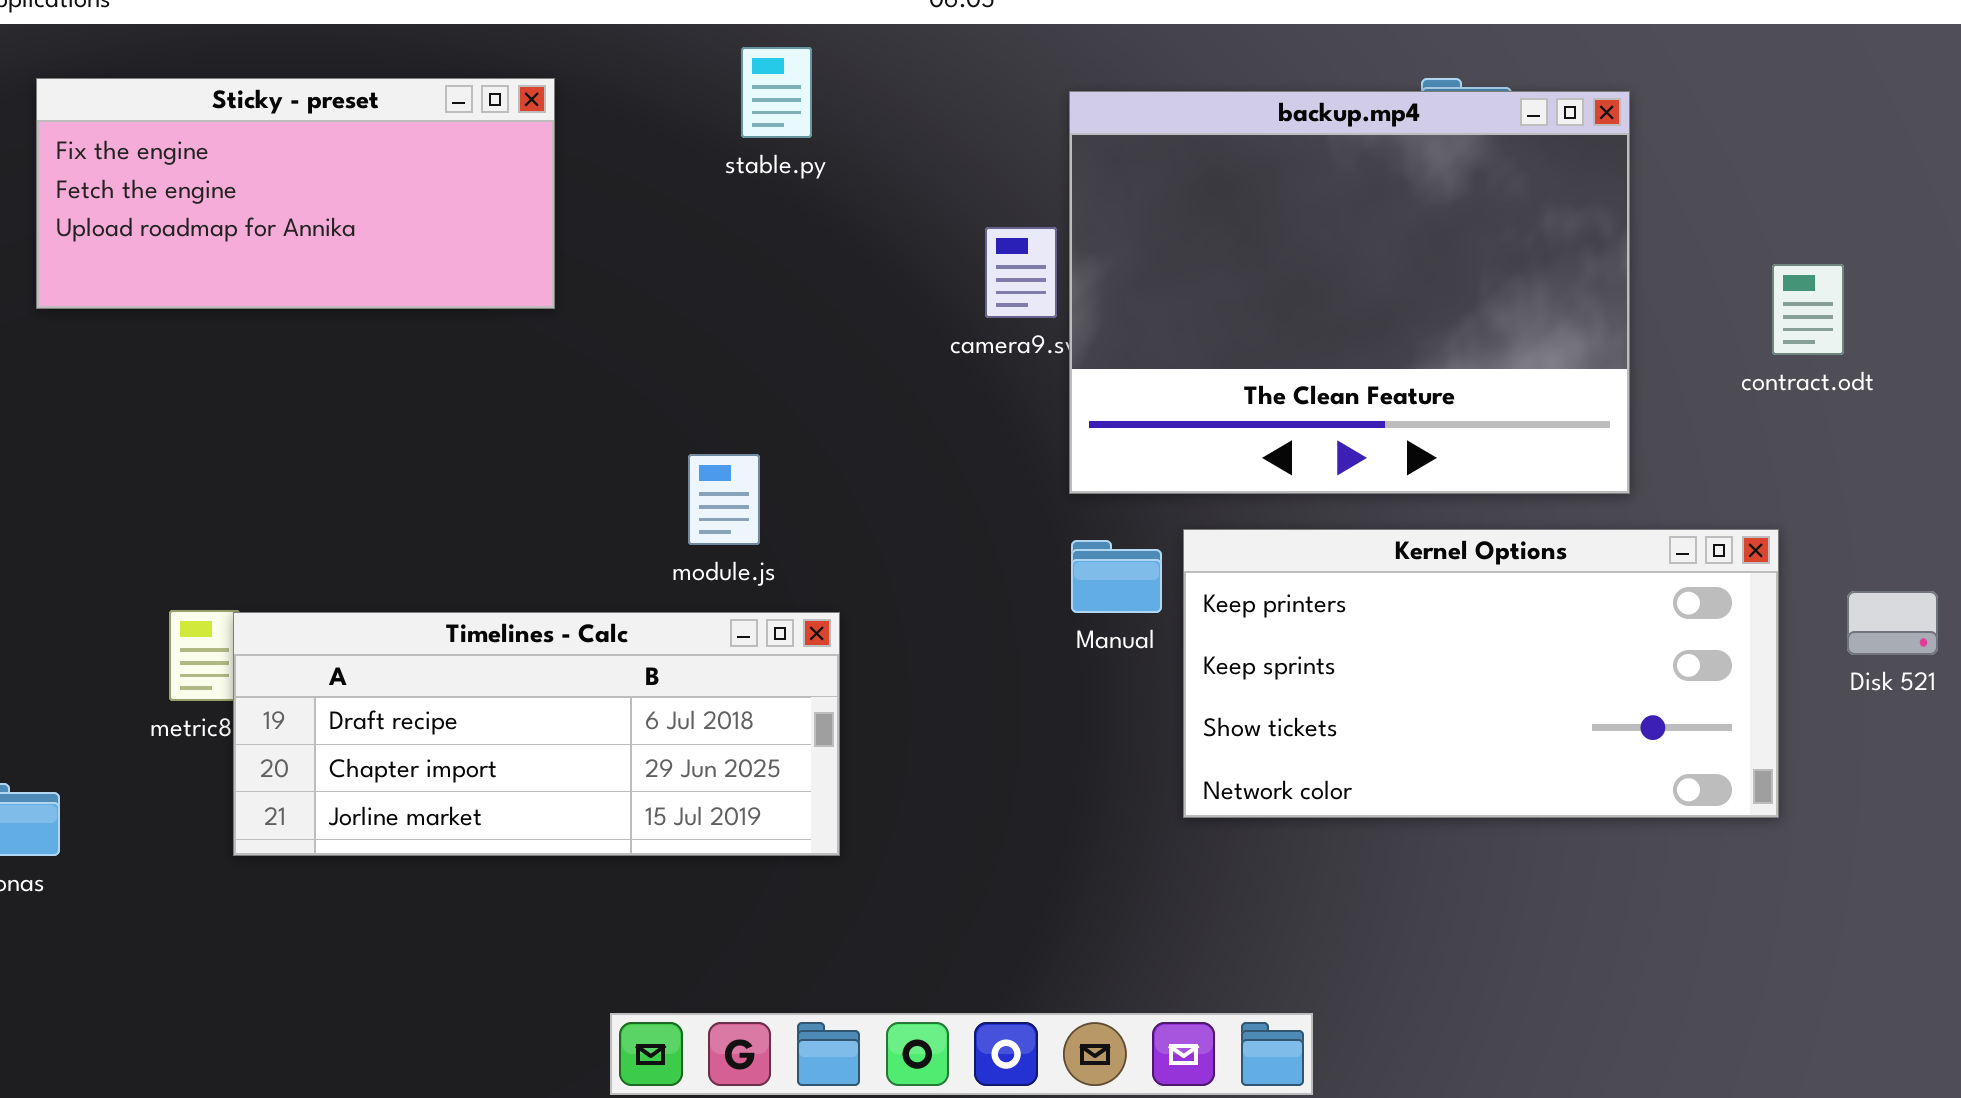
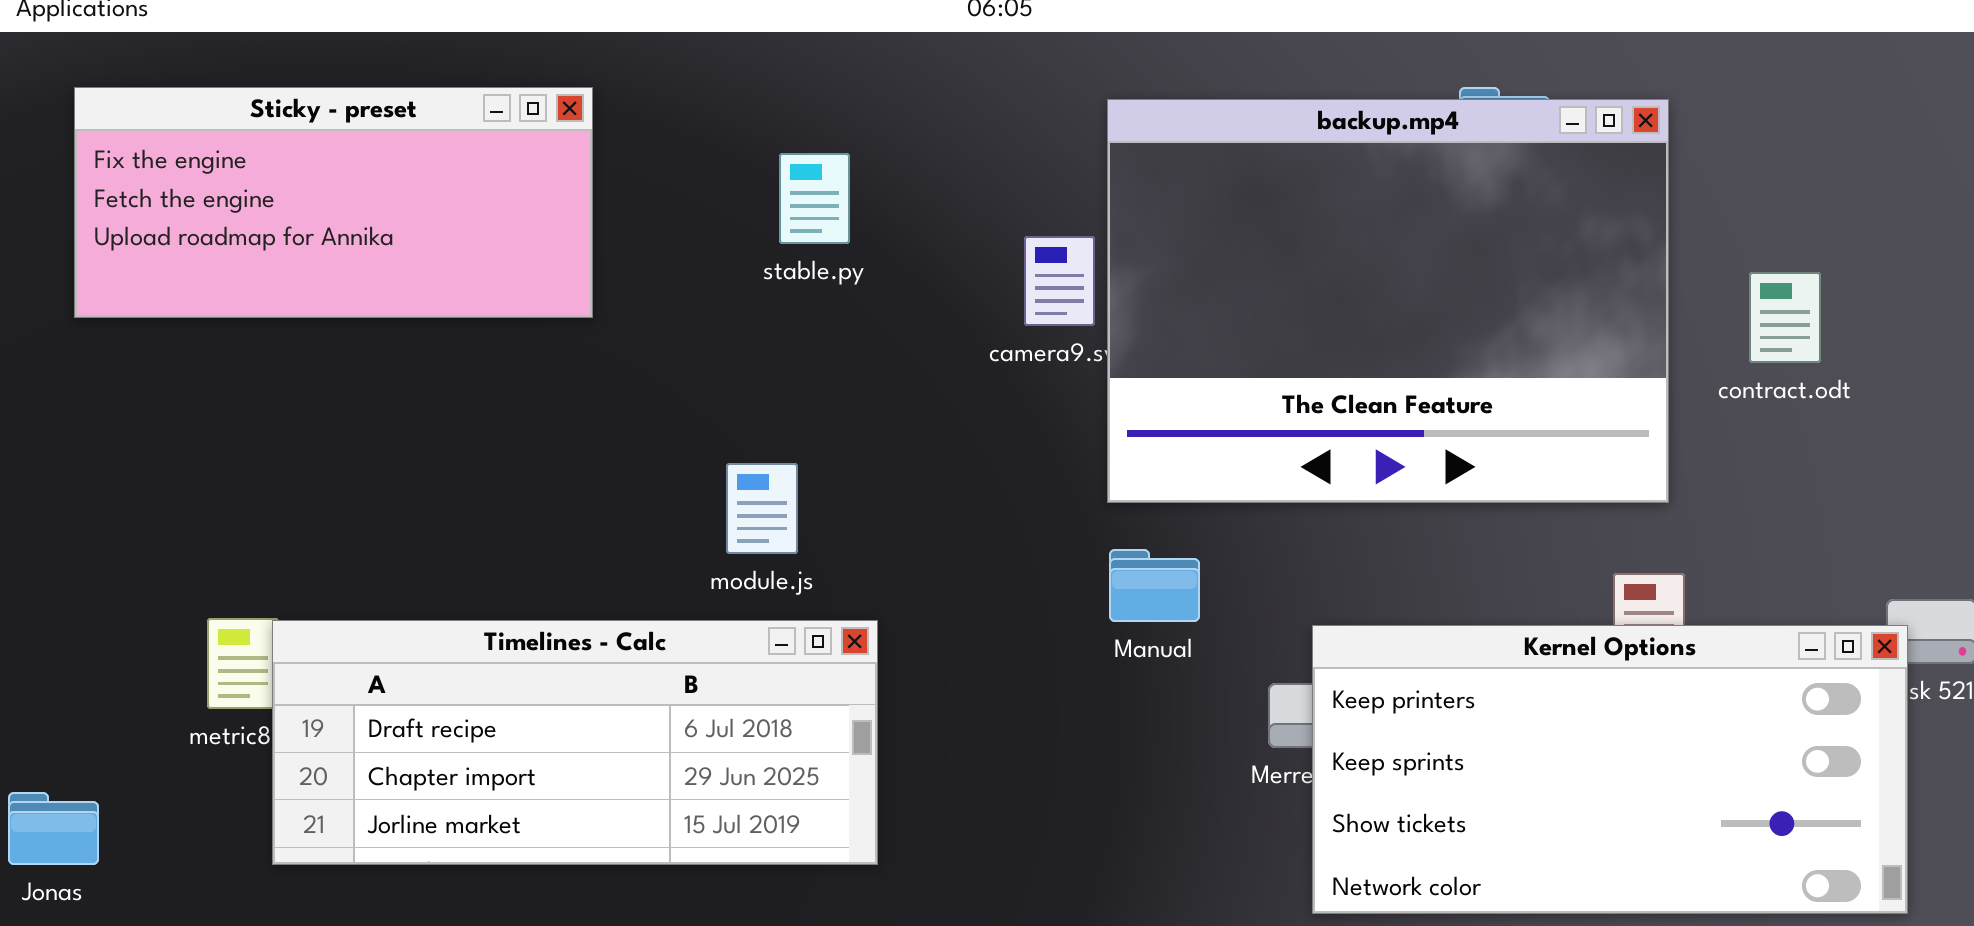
stable.py: [741,47,812,138] -> [779,153,850,244], moved
contract.odt: [1772,264,1844,355] -> [1749,272,1821,363], moved
Kernel Options: [1183,529,1779,818] -> [1312,625,1908,914], moved

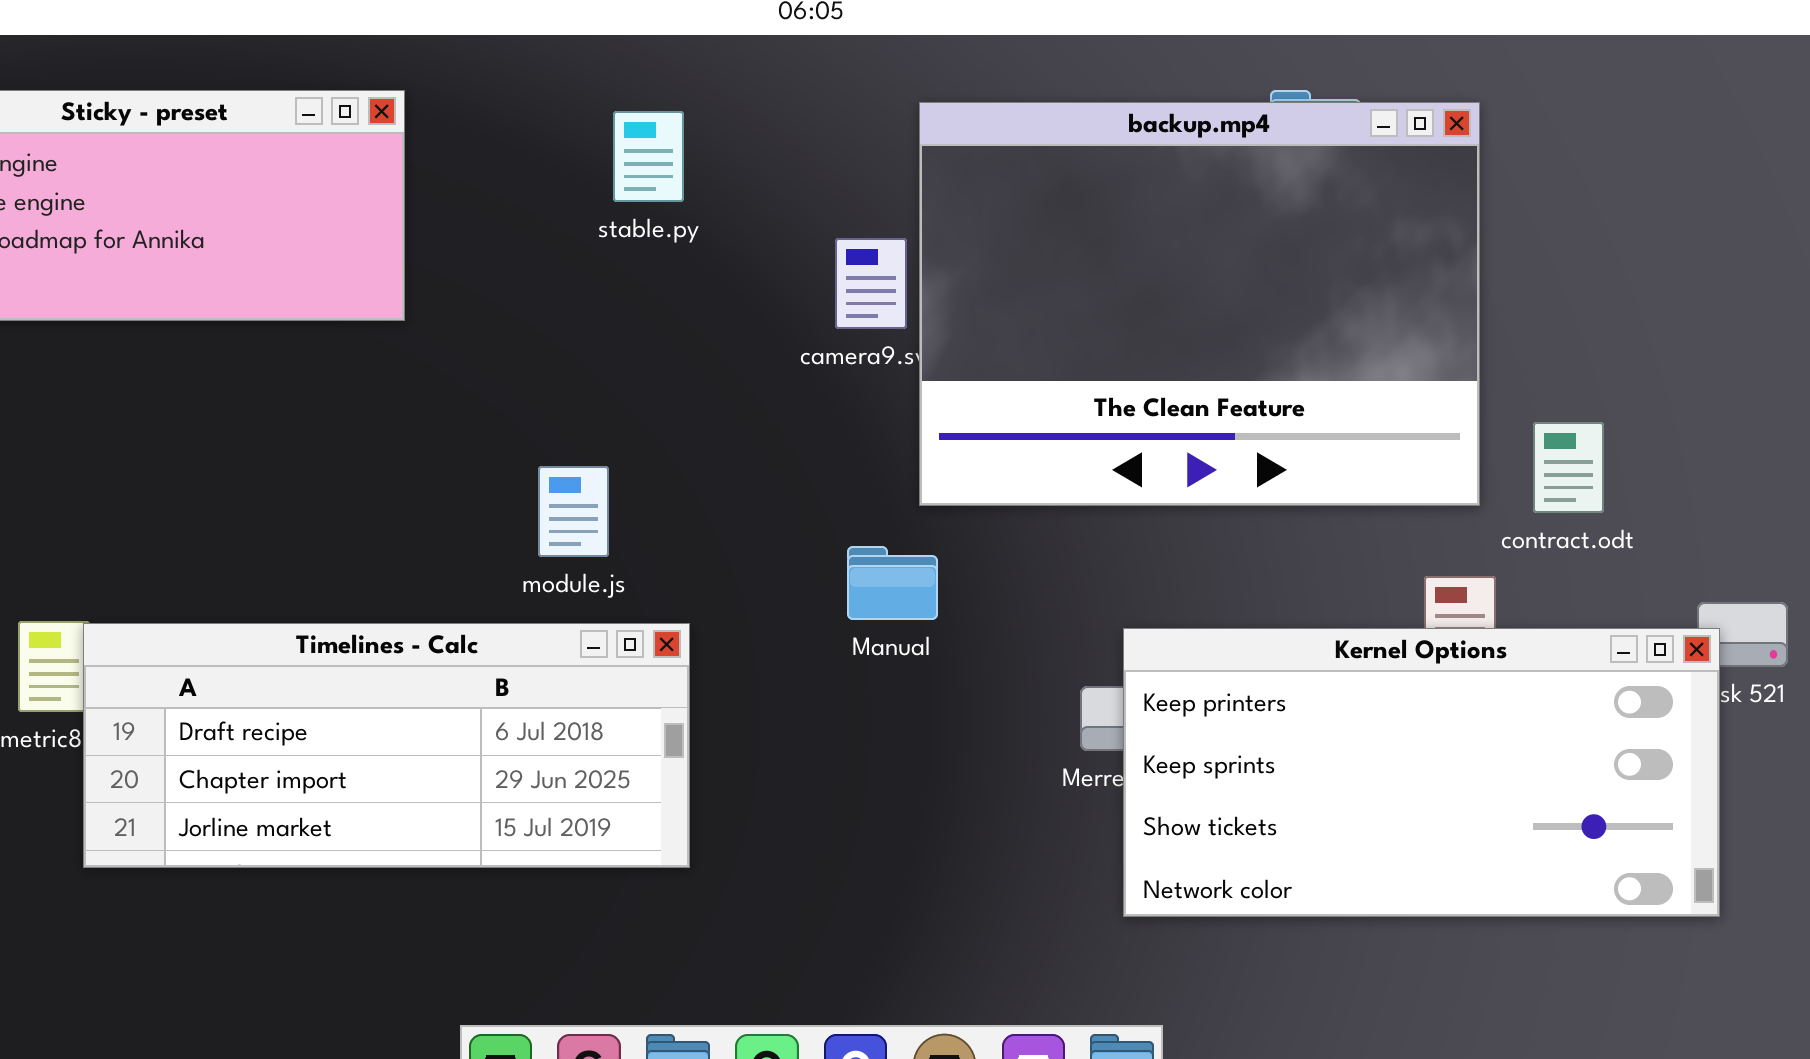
stable.py: [779,153,850,244] -> [613,111,684,202], moved
contract.odt: [1749,272,1821,363] -> [1533,422,1604,513], moved
Manual: [1109,549,1200,622] -> [847,546,938,620], moved

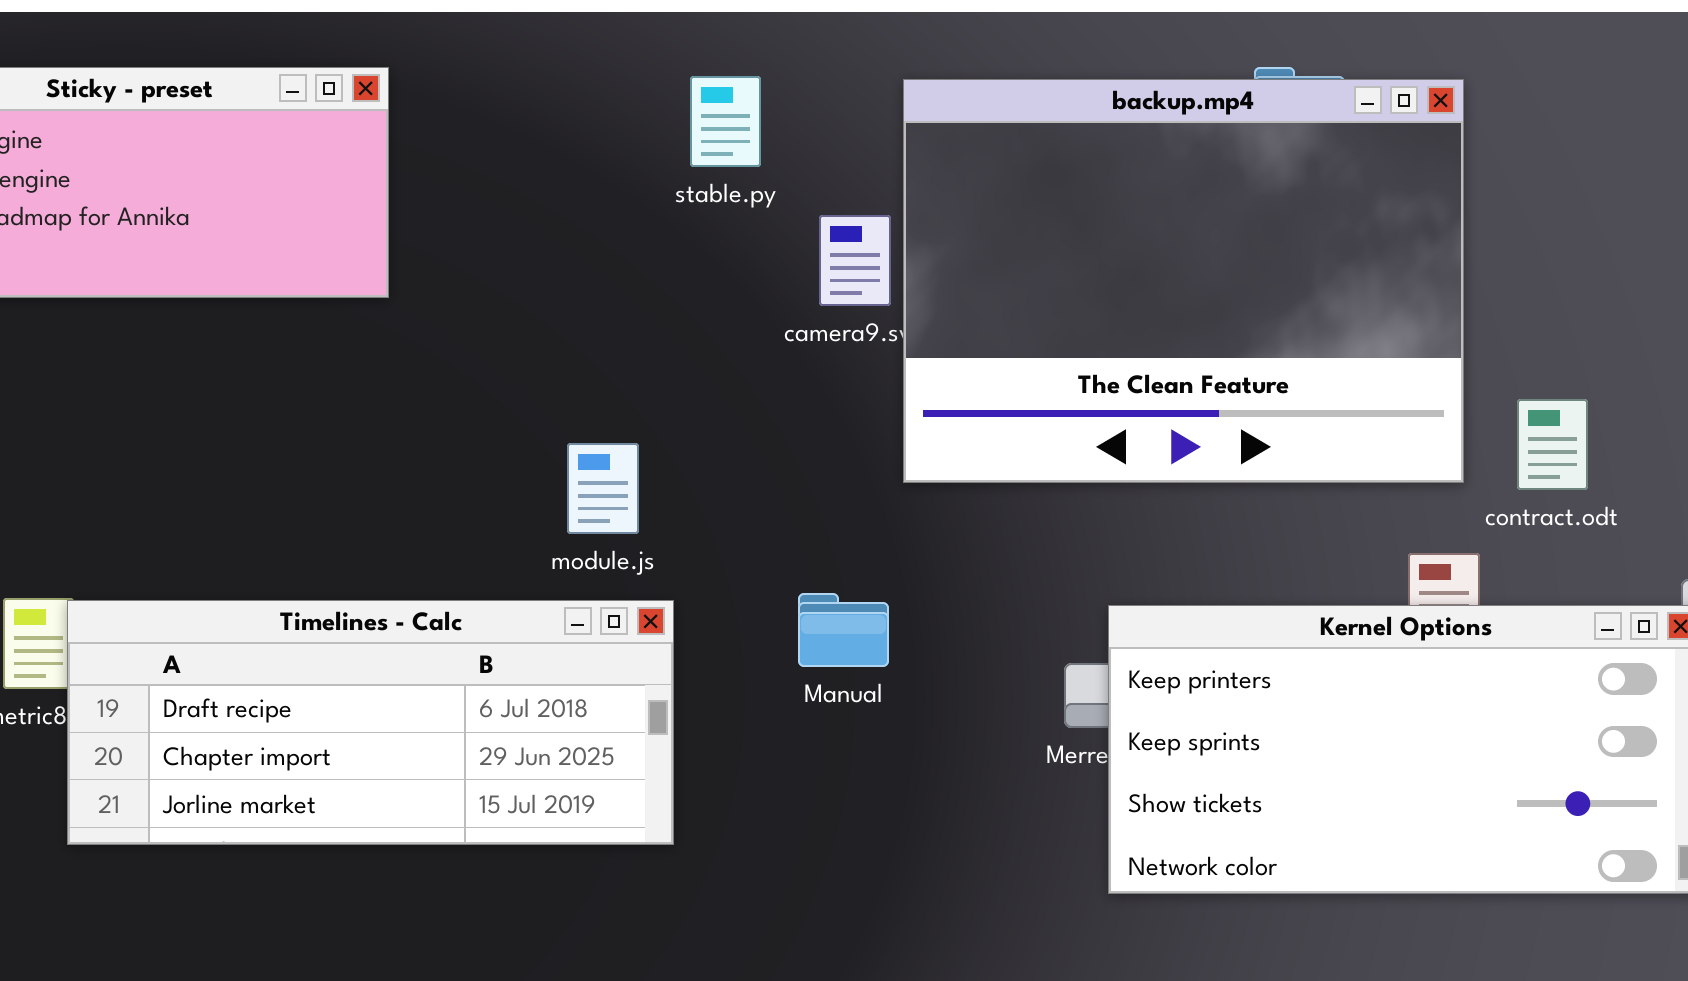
stable.py: [613,111,684,202] -> [690,76,761,167], moved
module.js: [538,466,609,557] -> [567,443,639,534], moved
Manual: [847,546,938,620] -> [798,593,889,667], moved

